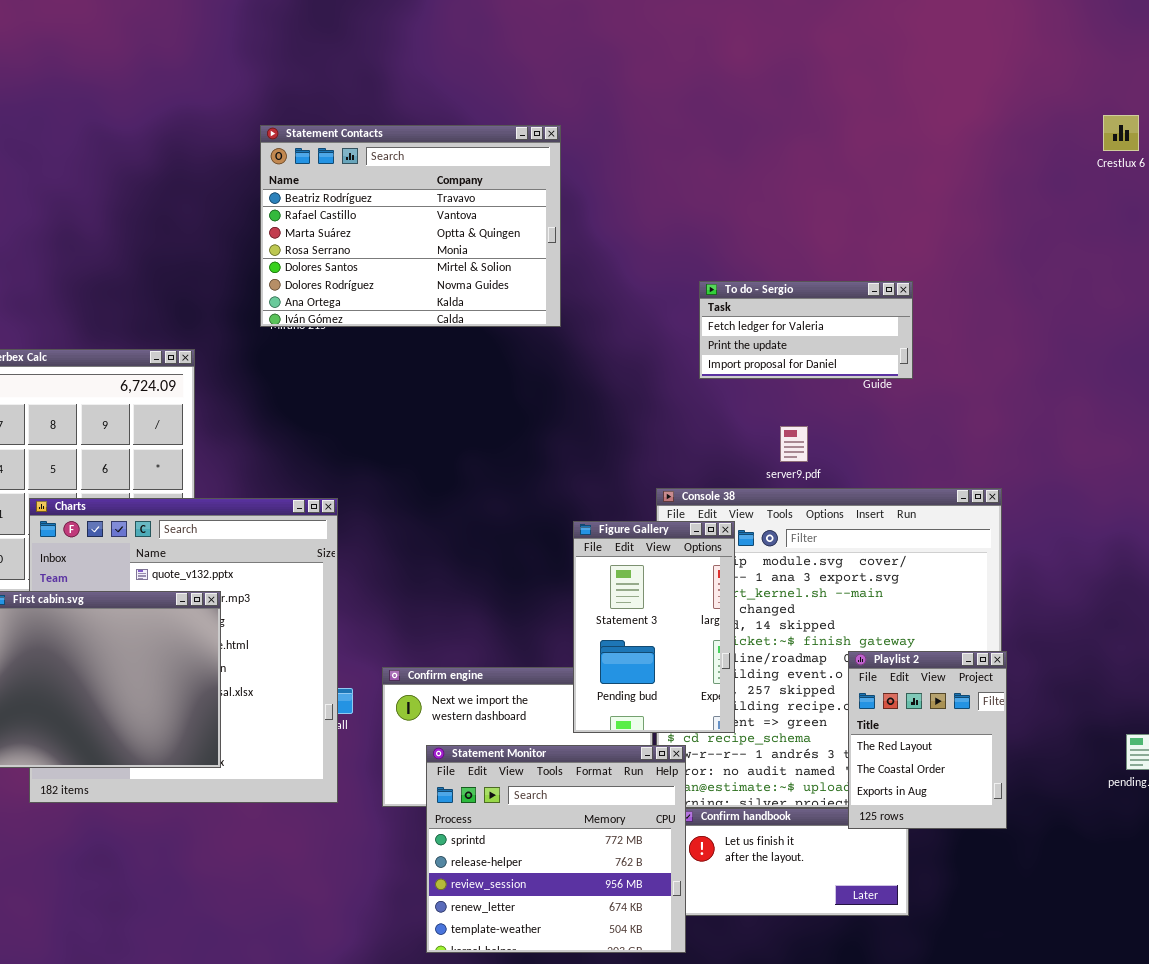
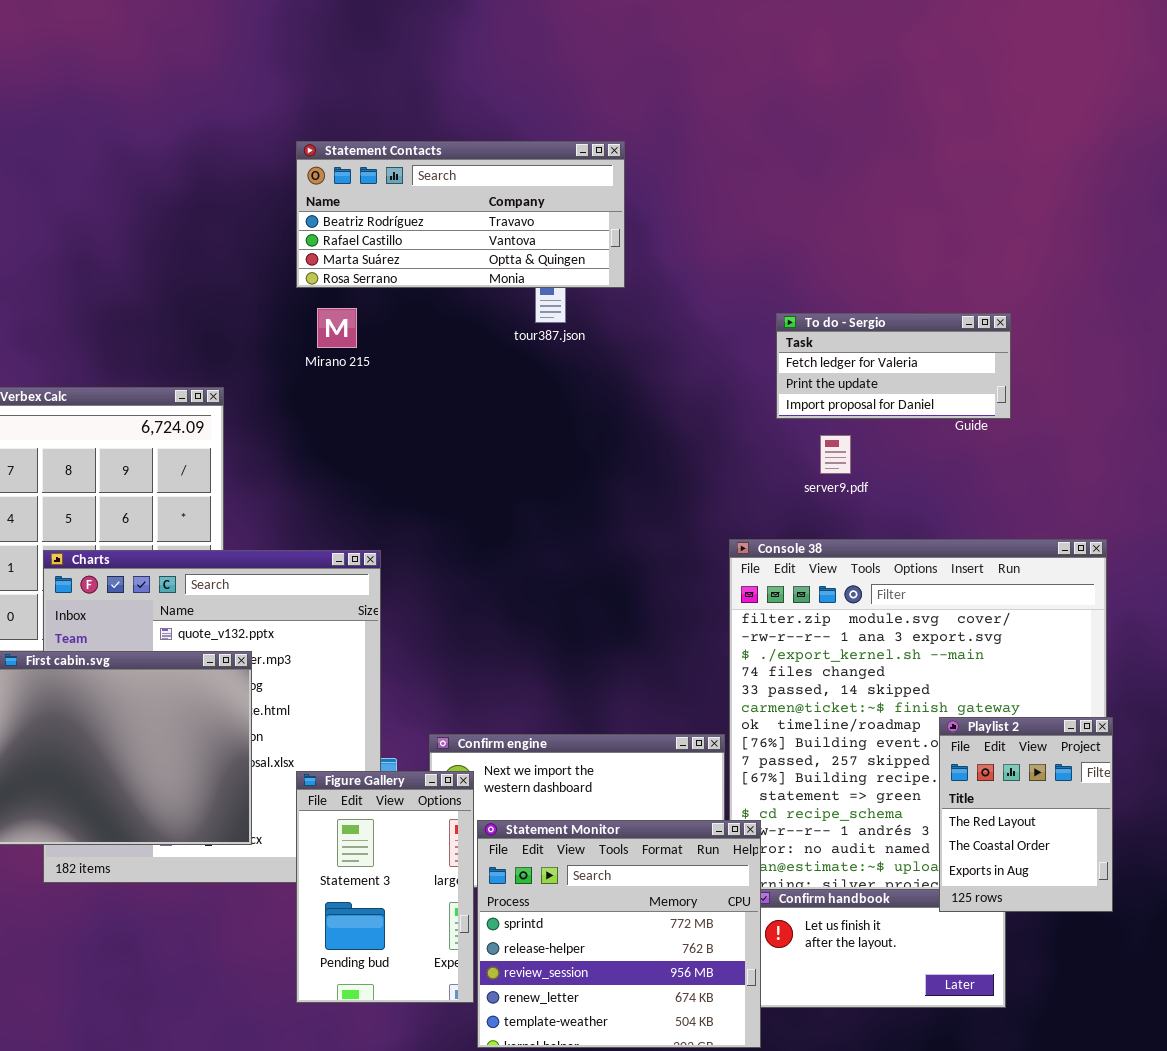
Statement Contacts: [260,125,561,327] -> [296,141,625,288], resized
server9.pdf: [780,426,808,462] -> [820,435,851,474], moved
Figure Gallery: [573,521,735,733] -> [296,771,474,1003], moved

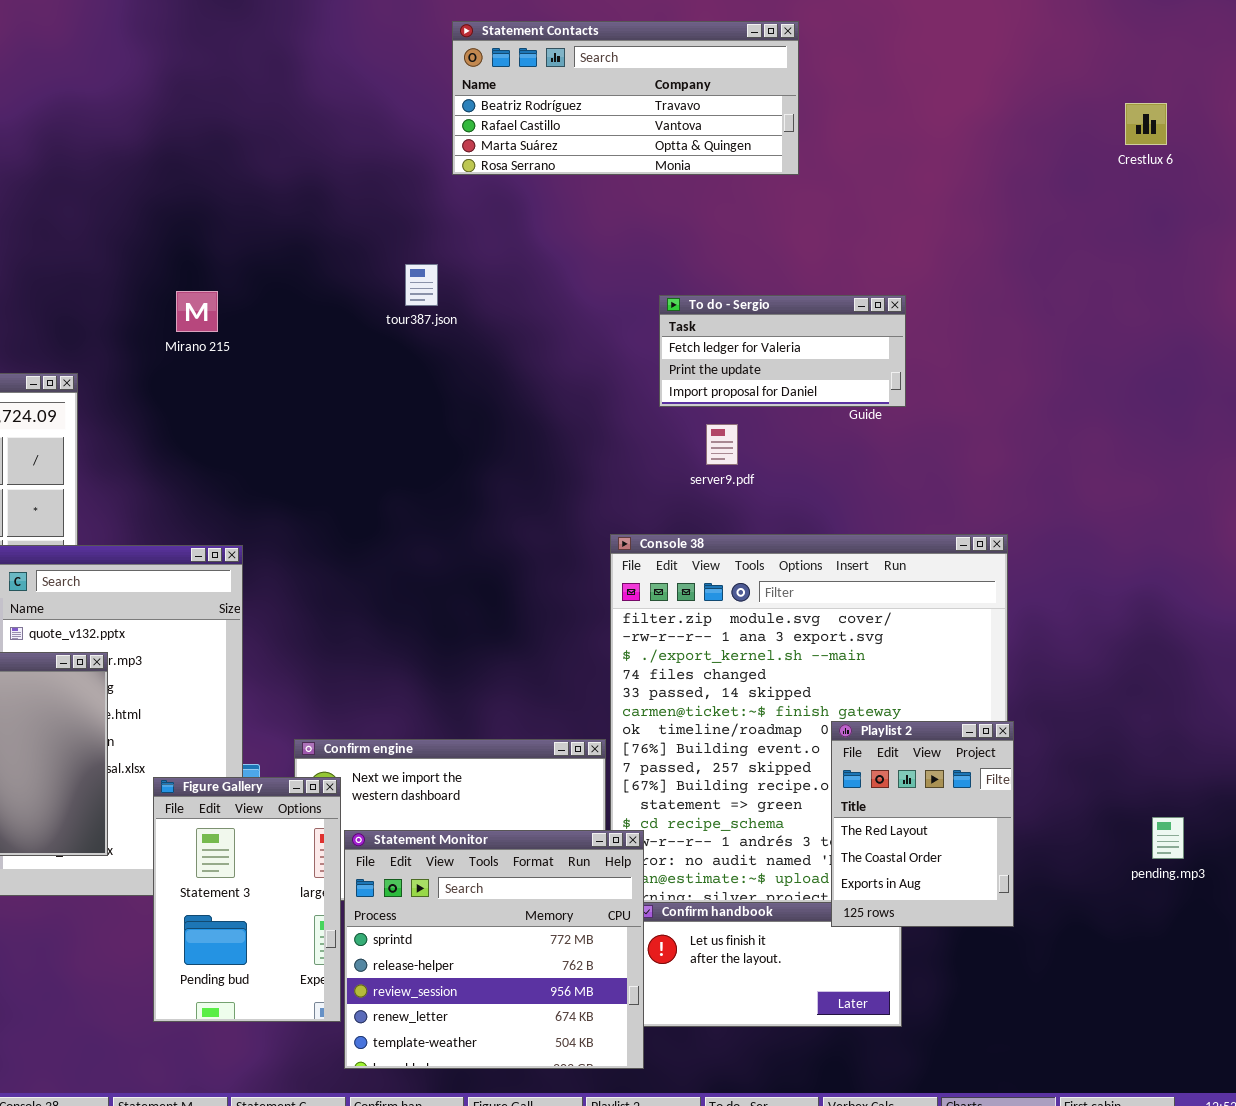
Statement Contacts: [296,141,625,288] -> [452,21,799,175], moved

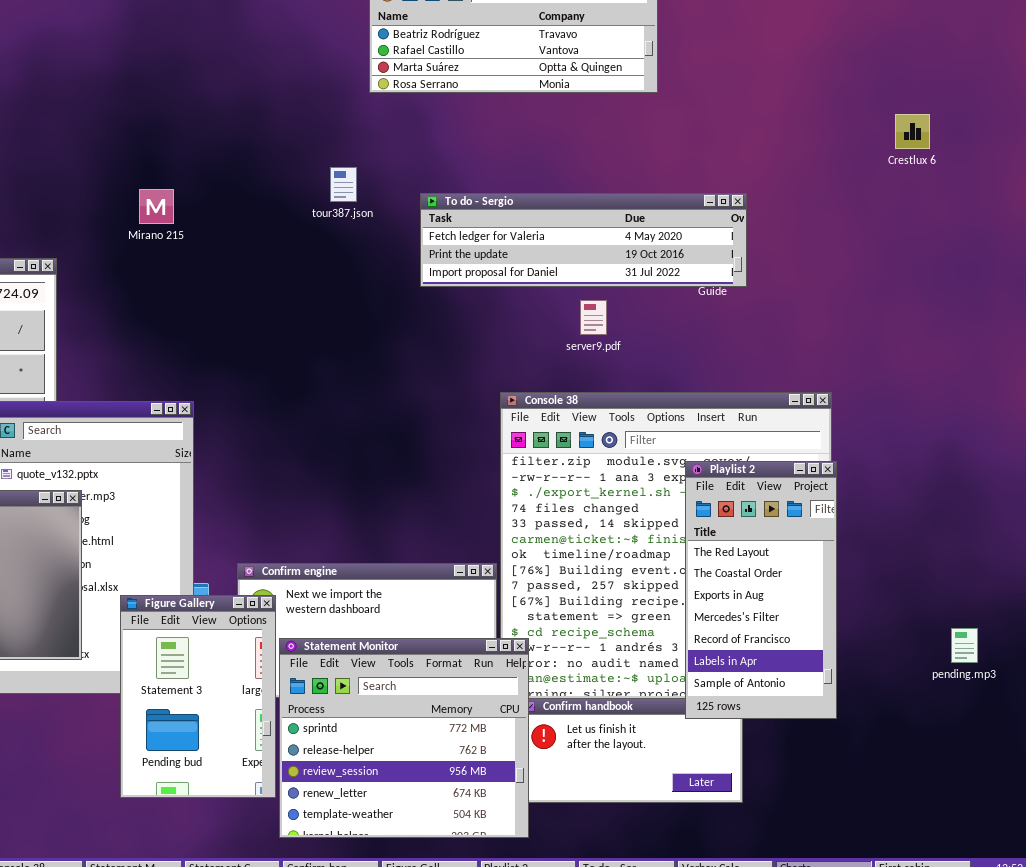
Crestlux 6: [1125,103,1167,145] -> [895,114,930,149], moved
To do - Sergio: [659,295,906,407] -> [420,193,747,287], resized
Playlist 2: [831,721,1014,927] -> [685,461,837,719], resized

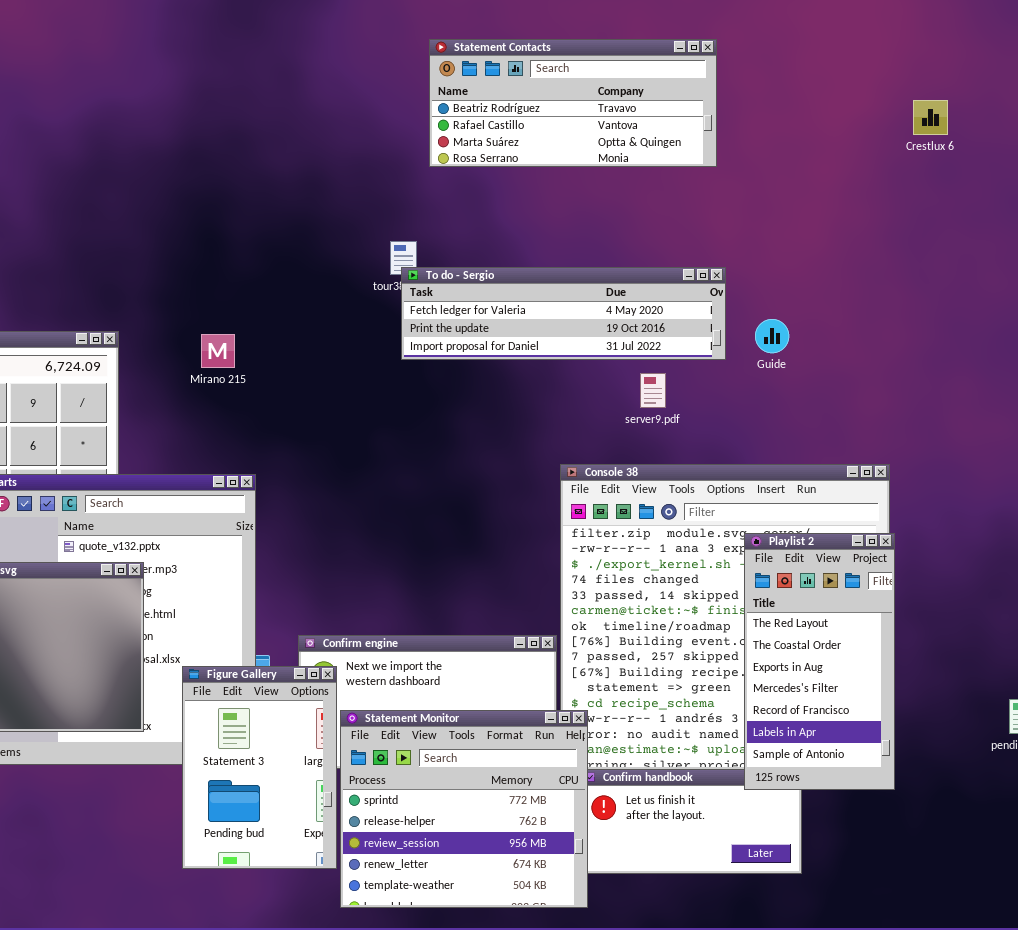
Crestlux 6: [895,114,930,149] -> [913,100,948,135], moved
Mirano 215: [139,189,174,224] -> [201,334,235,368], moved
To do - Sergio: [420,193,747,287] -> [401,267,726,360], moved

